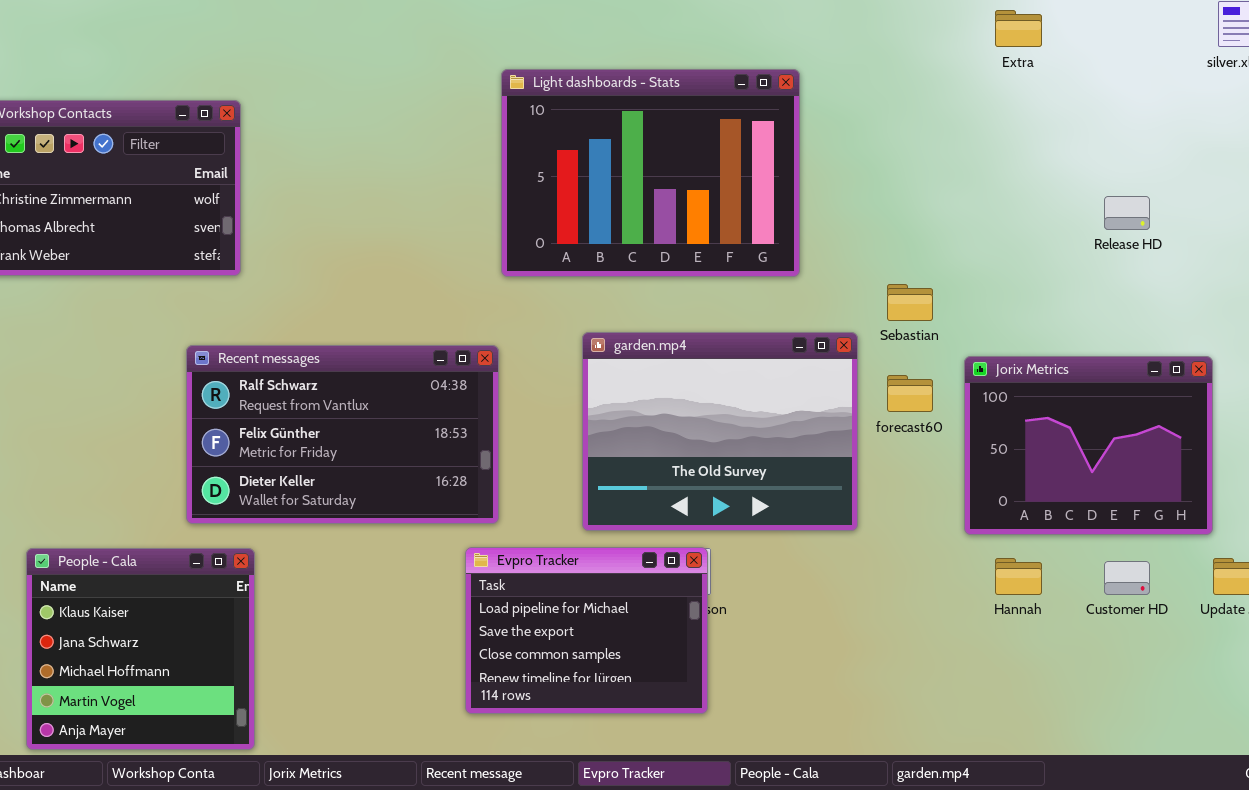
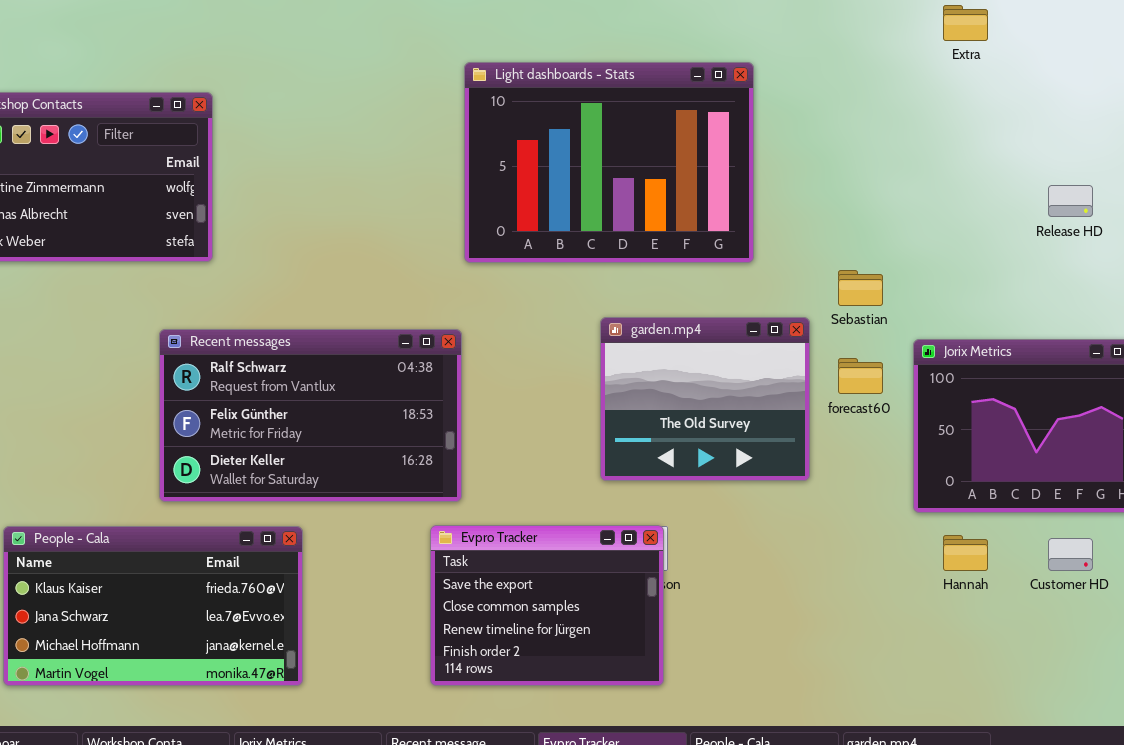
garden.mp4: [582,332,858,531] -> [600,317,810,481], resized
Evpro Tracker: [465,547,708,714] -> [430,525,664,686], scrolled down 1 row
People - Cala: [26,548,255,750] -> [3,526,303,686], resized

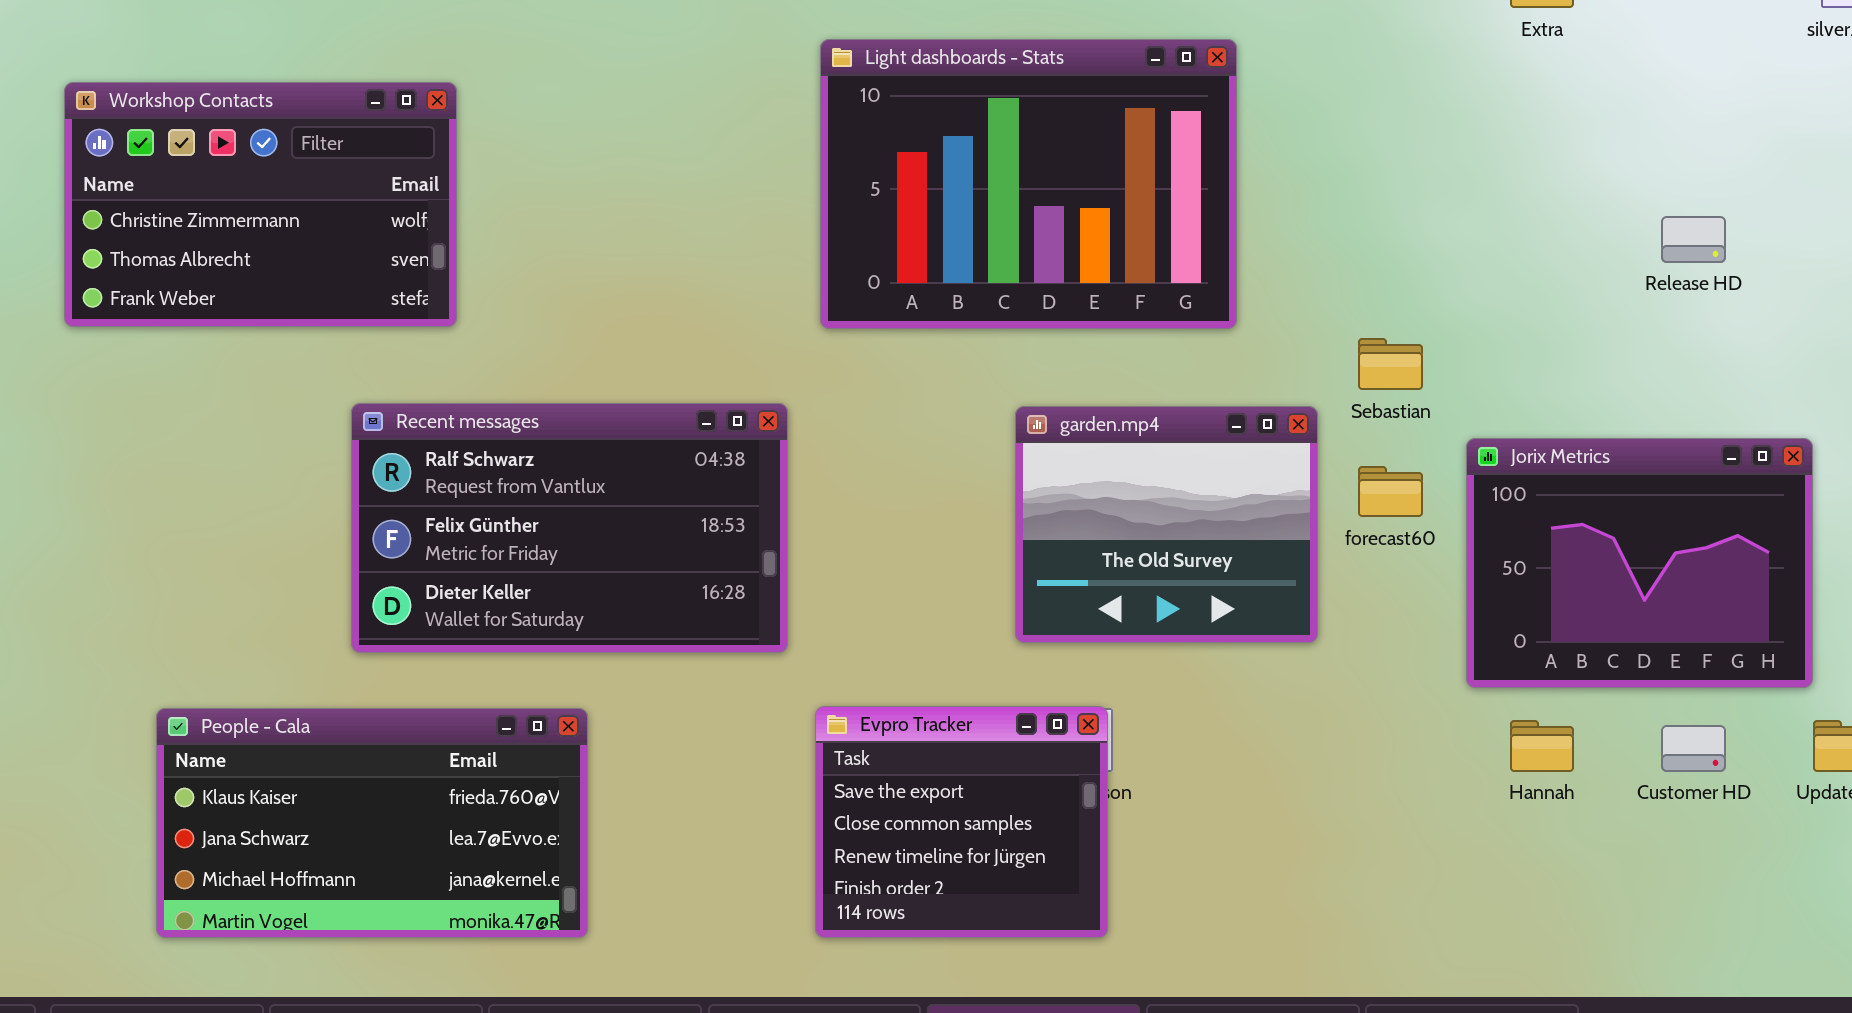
Recent messages: [159,329,462,502] -> [351,403,788,653], moved
Evpro Tracker: [430,525,664,686] -> [815,706,1108,938], resized

